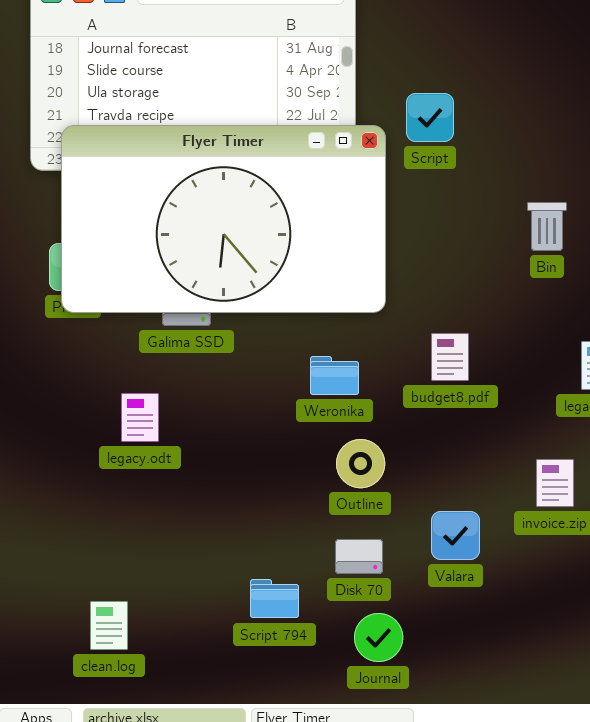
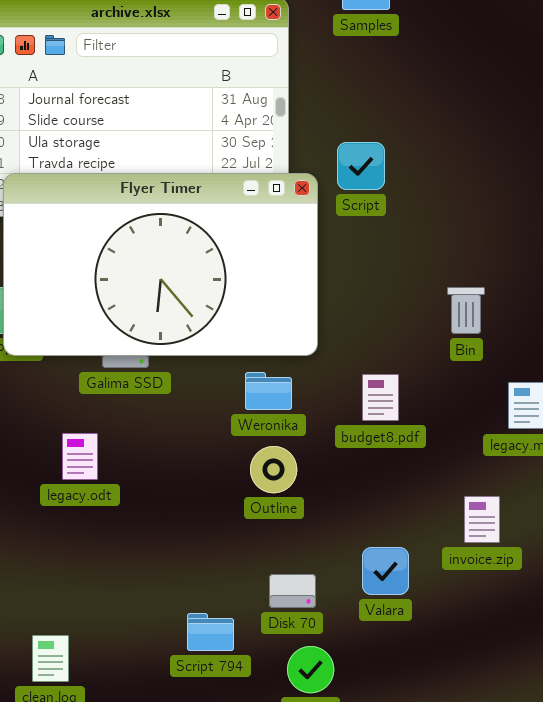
Bin: [527,202,567,251] -> [447,287,485,334], moved
Weronika: [310,356,359,395] -> [245,372,292,410], moved
Outline: [336,439,385,488] -> [250,446,297,493], moved

